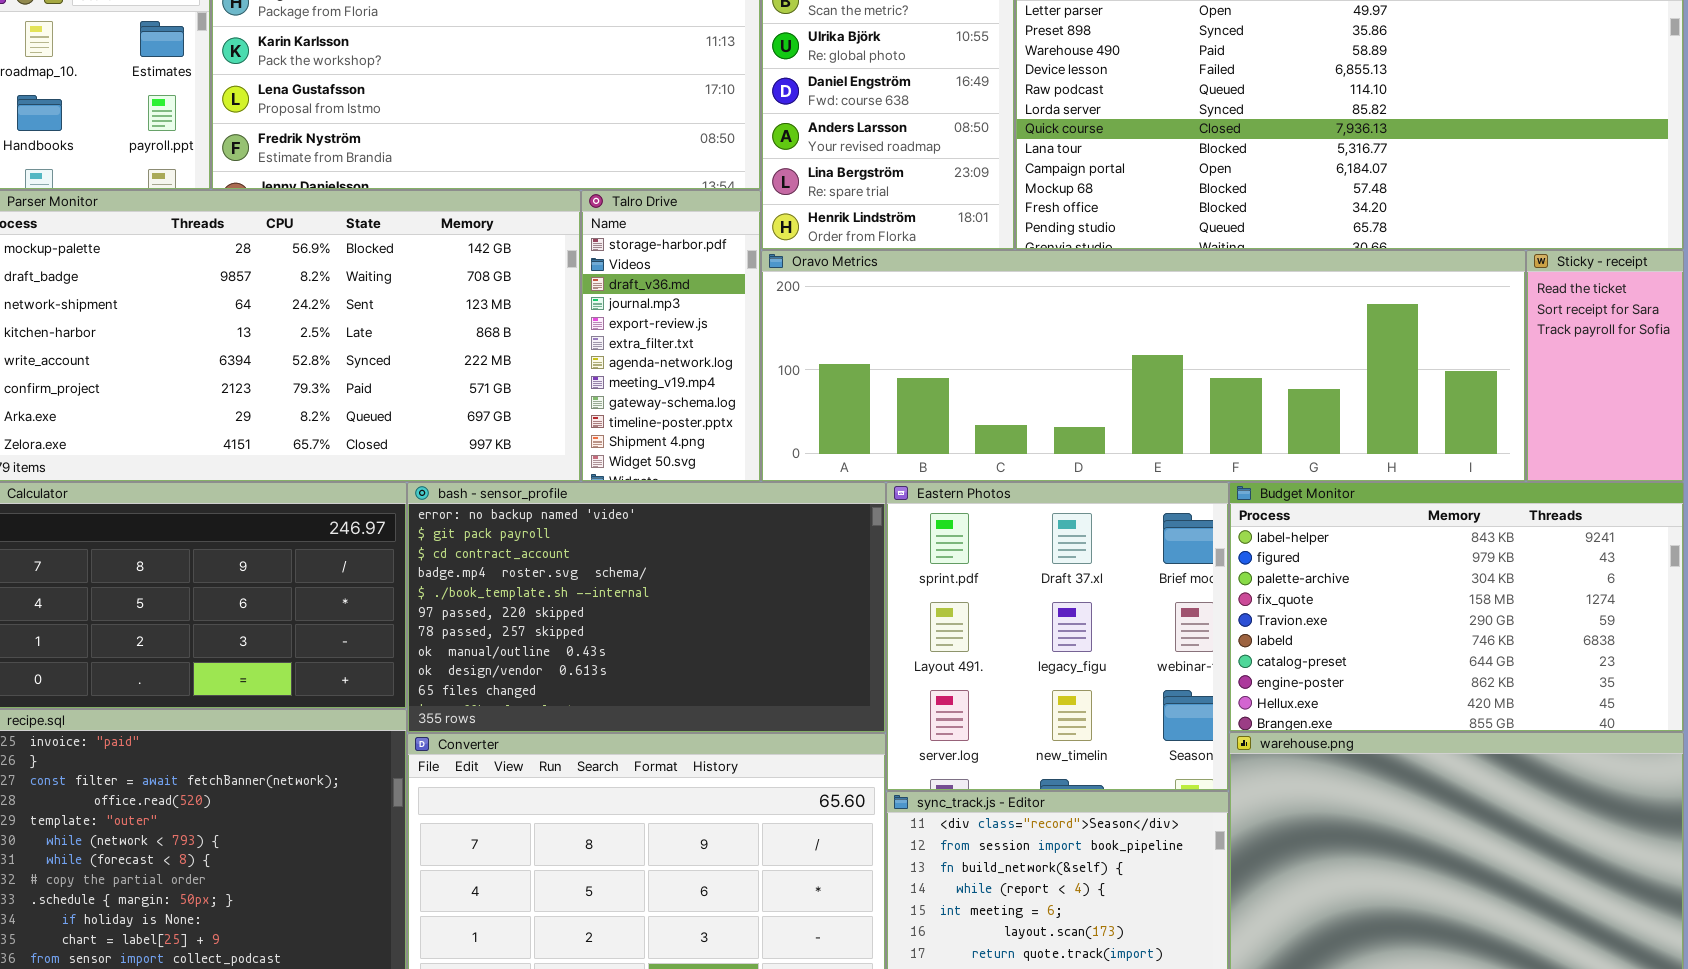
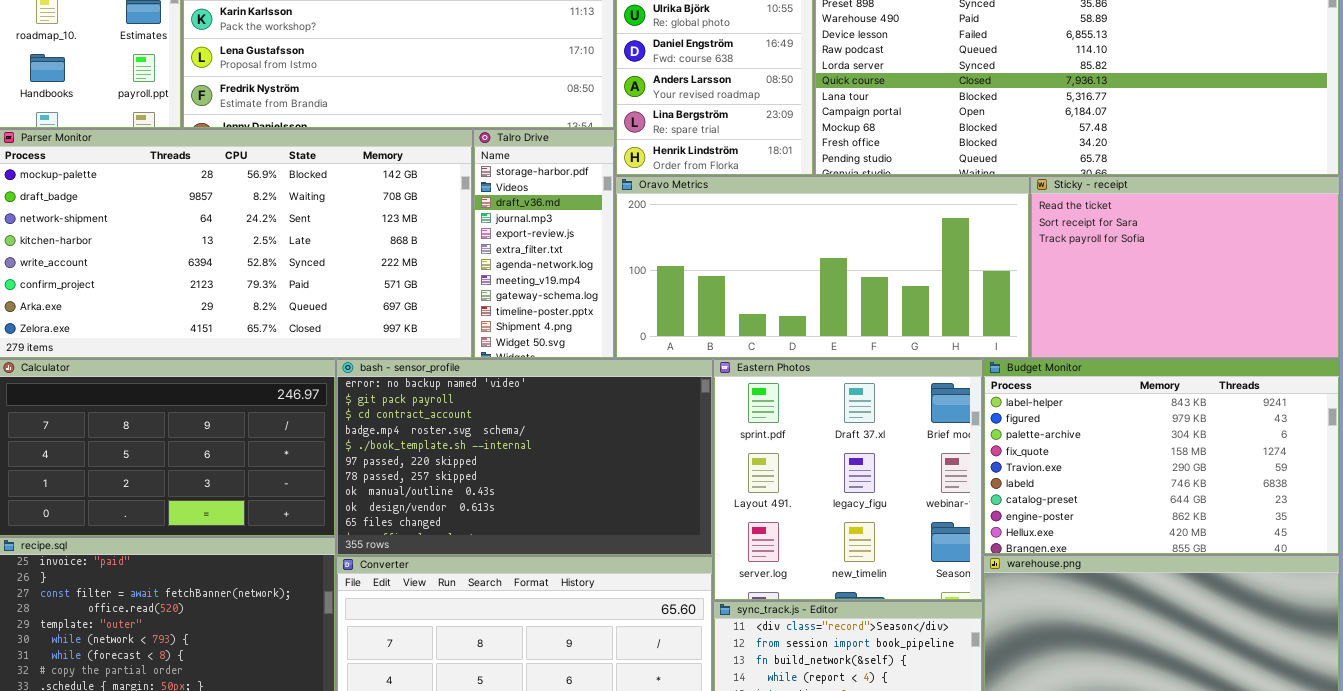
Oravo Metrics: [761,250,1526,482] -> [615,176,1030,359], resized
Sticky - receipt: [1526,250,1684,482] -> [1030,176,1340,359], resized

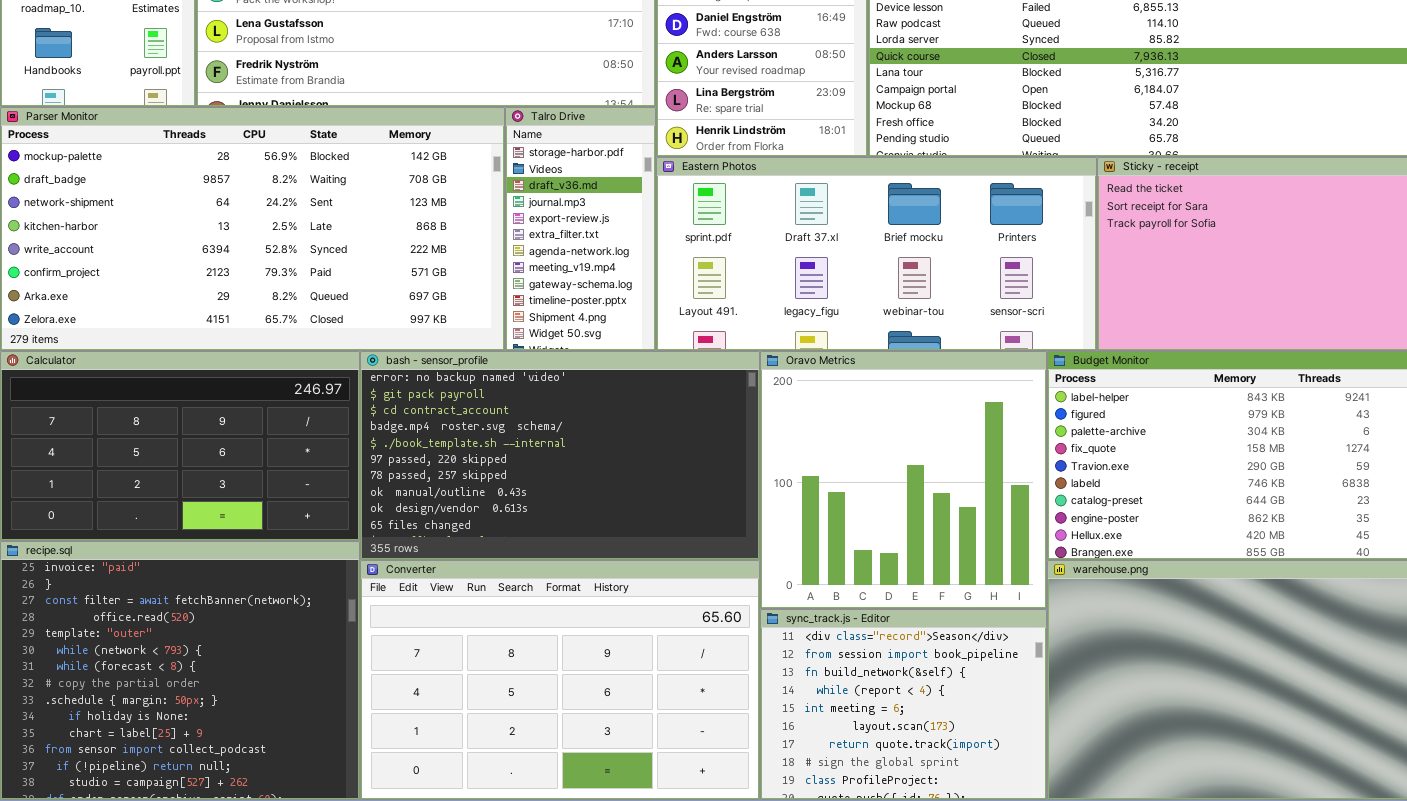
Oravo Metrics: [615,176,1030,359] -> [760,351,1047,609], moved, resized
Eastern Photos: [713,359,983,601] -> [656,157,1097,351], moved, resized

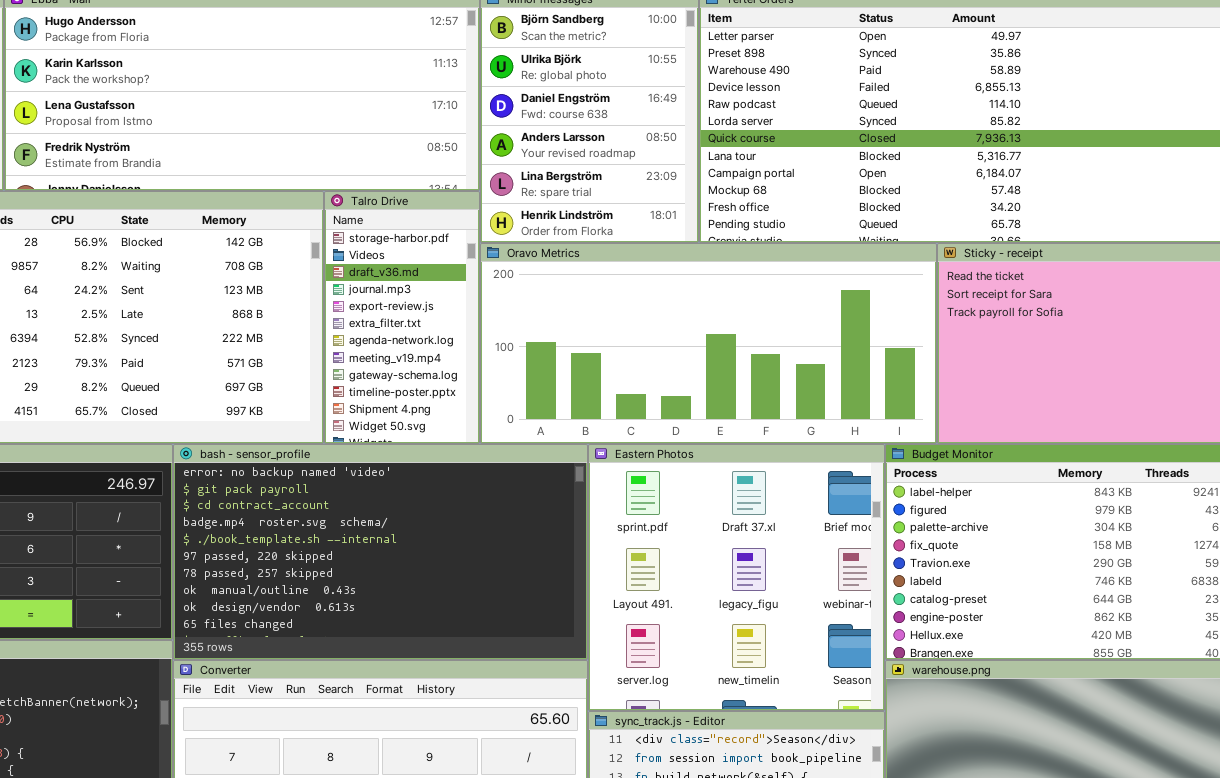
Eastern Photos: [656,157,1097,351] -> [588,444,885,711], moved, resized
Oravo Metrics: [760,351,1047,609] -> [480,243,937,444], moved, resized

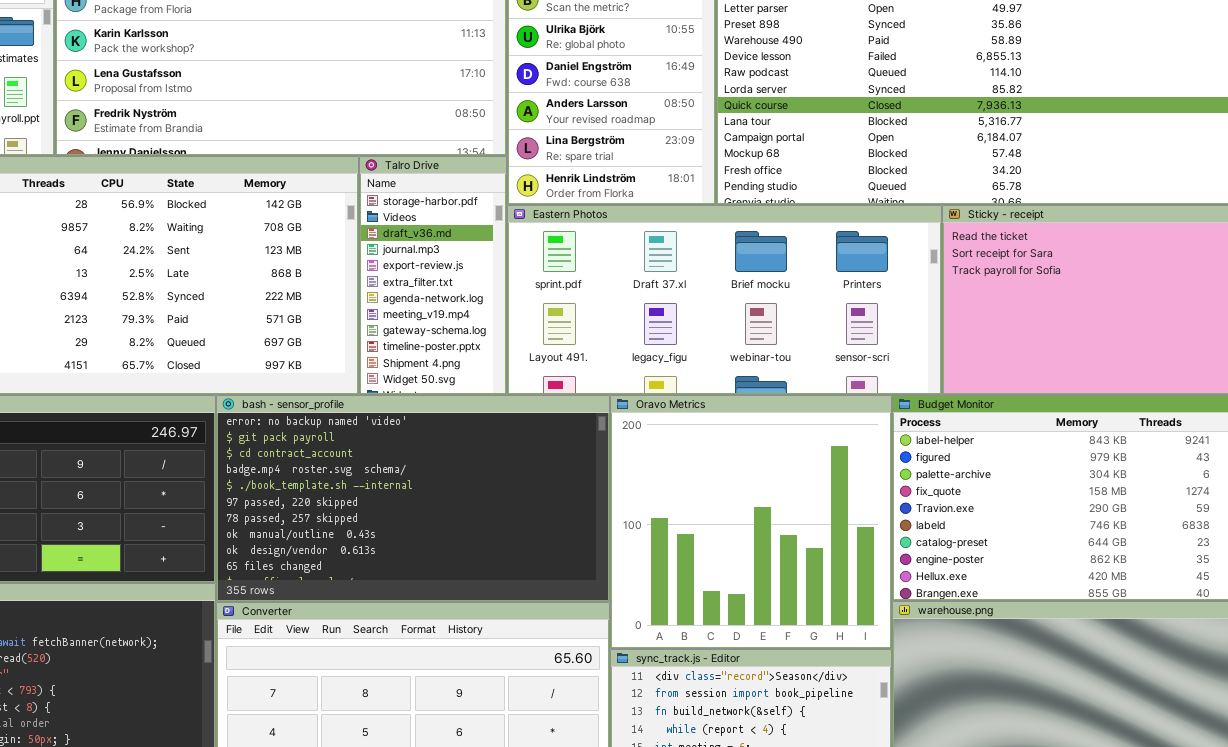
Oravo Metrics: [480,243,937,444] -> [610,395,892,649], moved, resized
Eastern Photos: [588,444,885,711] -> [507,205,942,395], moved, resized

